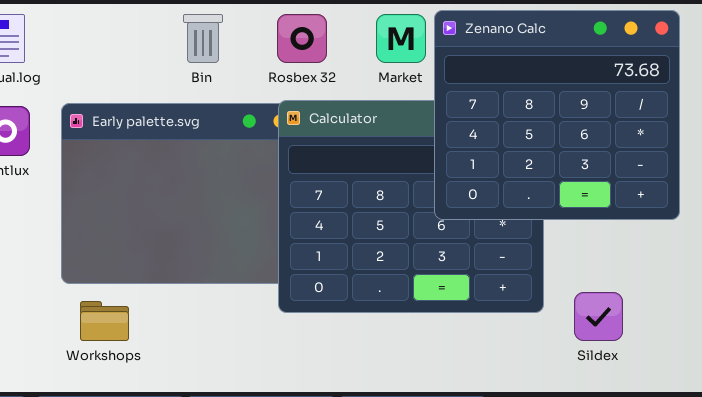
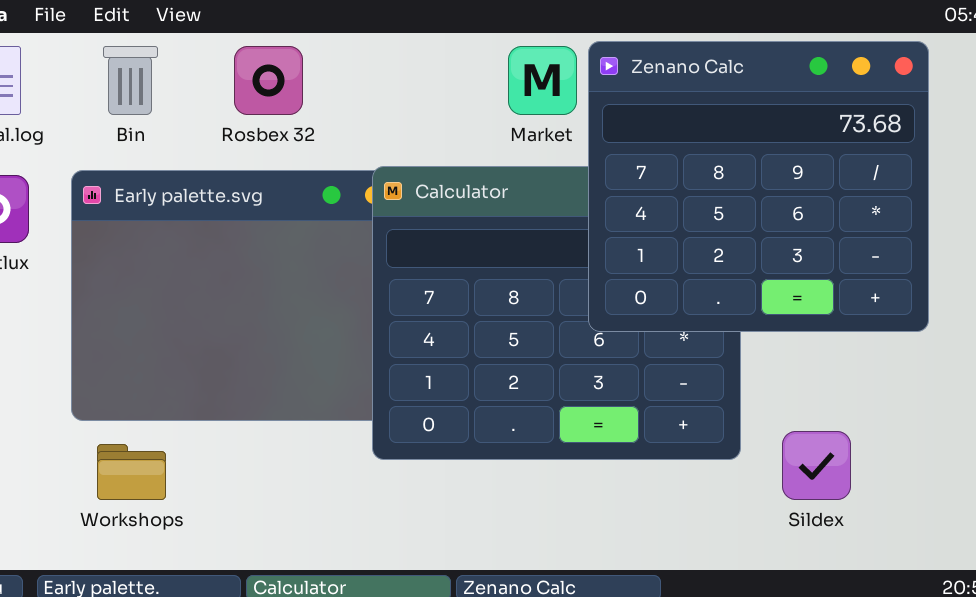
Bin: [183,14,223,63] -> [103,46,158,115], moved
Rosbex 32: [277,14,327,63] -> [234,46,303,115], moved

